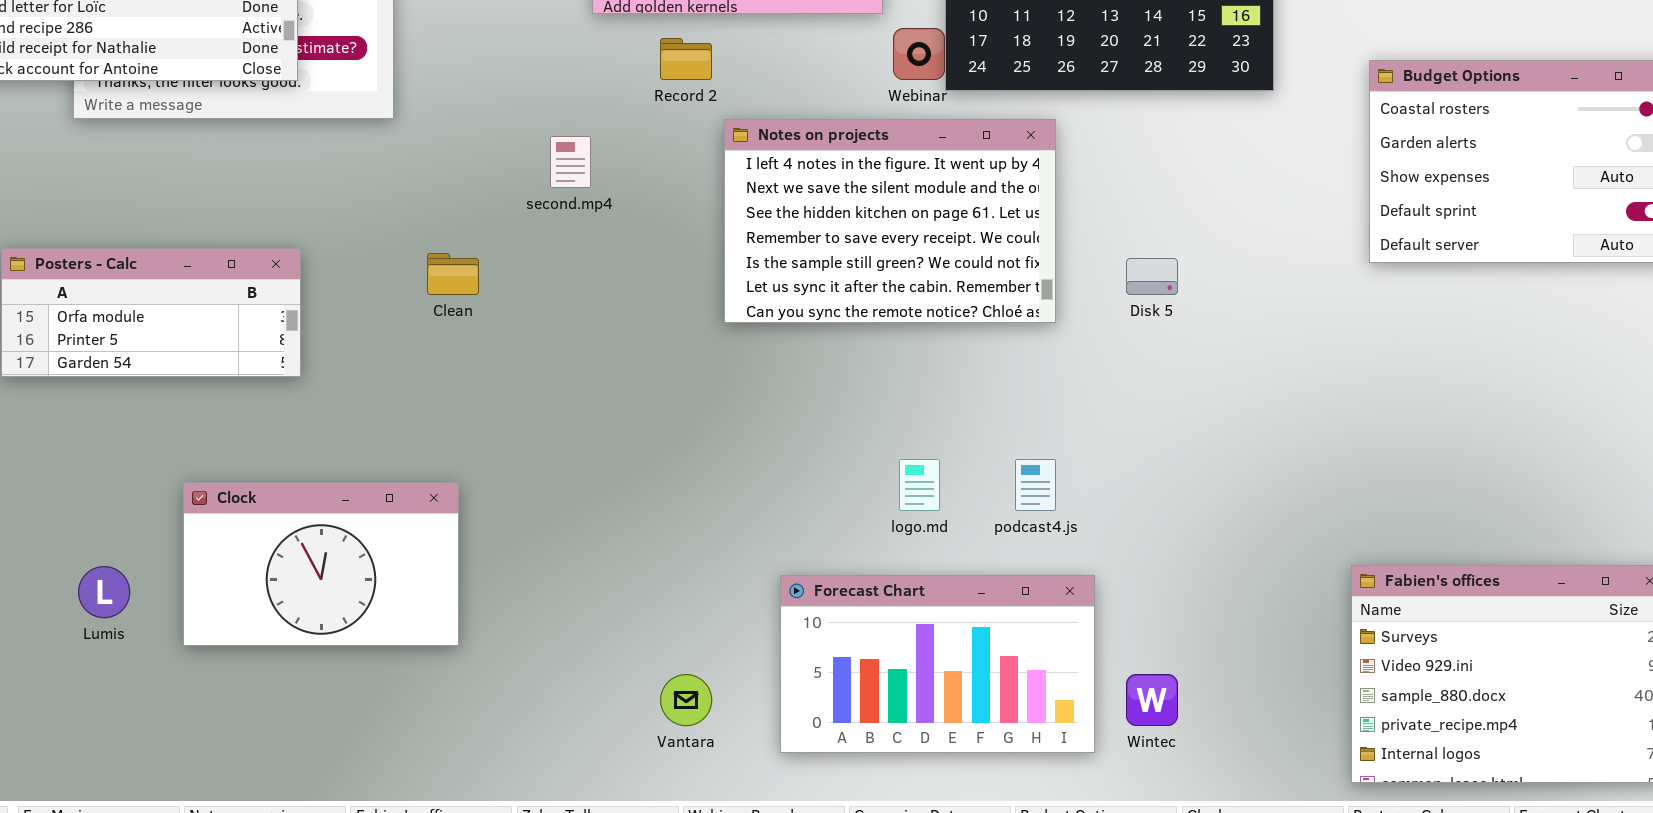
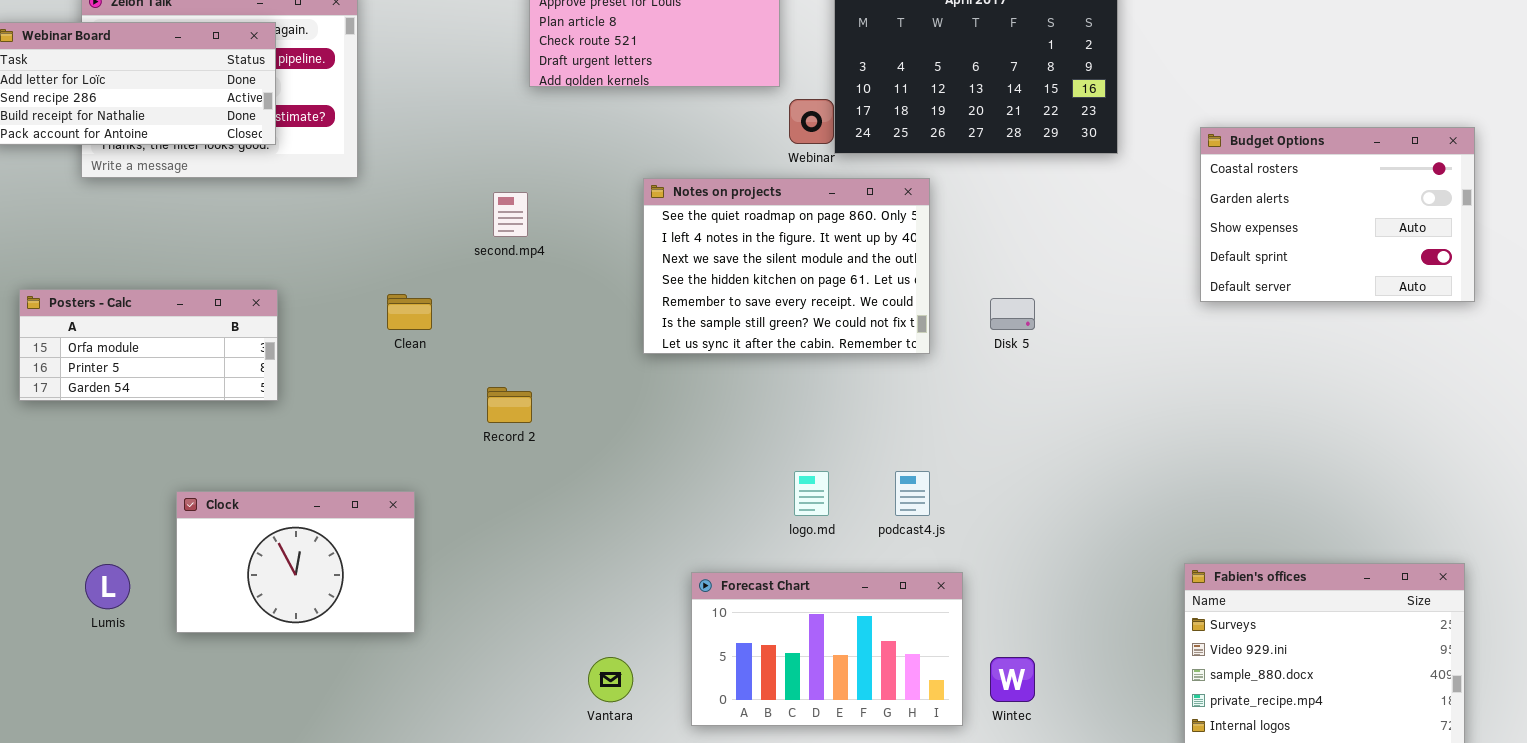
Record 2: [660,38,712,80] -> [487,387,532,423], moved
Notes on projects: [724,119,1056,323] -> [643,178,930,354], scrolled up 1 row

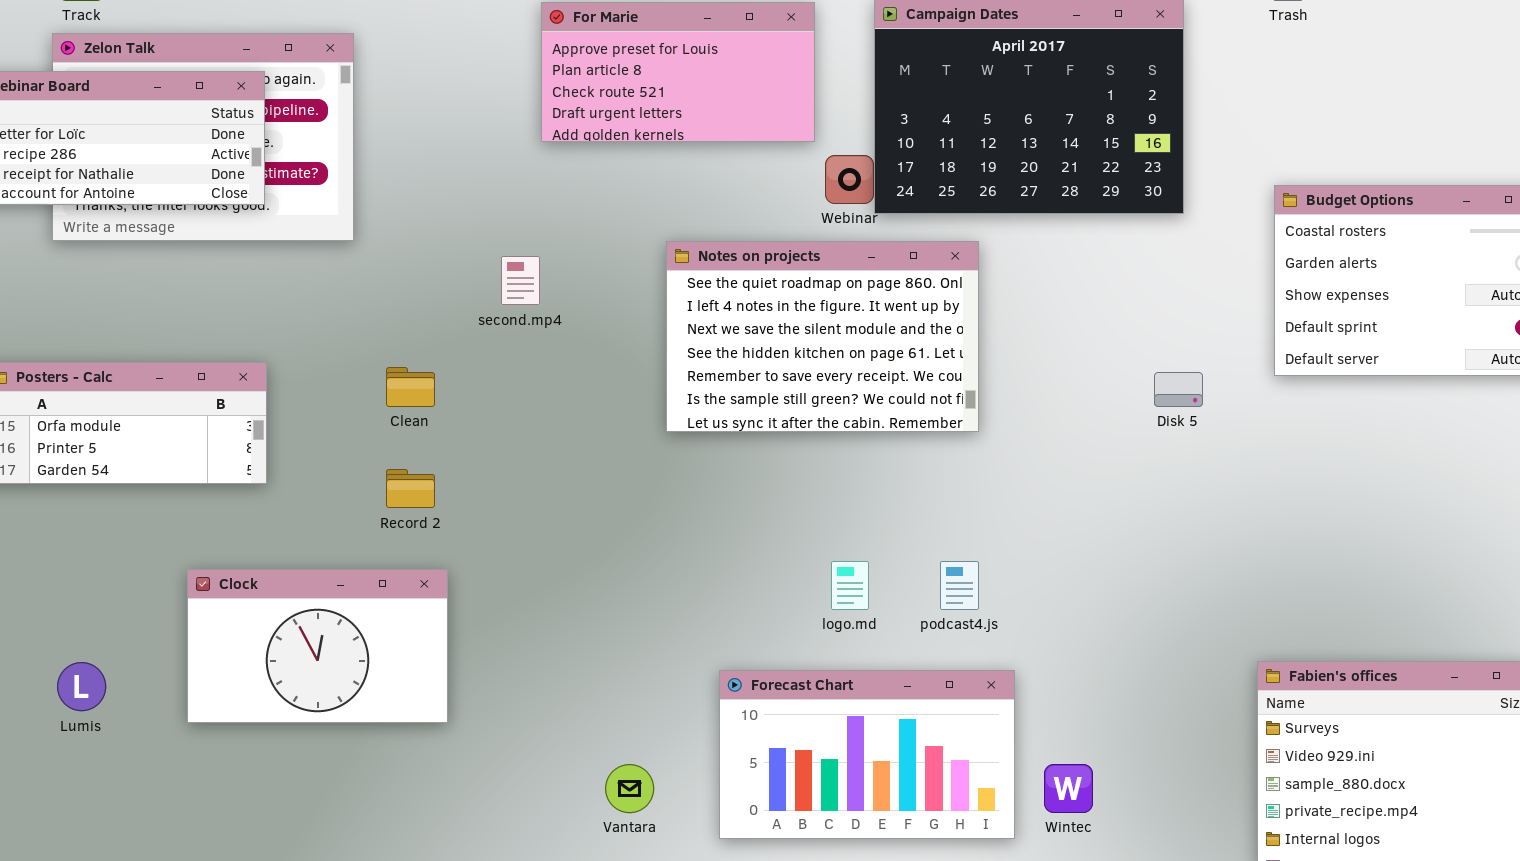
Disk 5: [990,298,1035,330] -> [1154,372,1203,407], moved
Record 2: [487,387,532,423] -> [386,469,435,508], moved
Clock: [176,491,415,633] -> [187,569,448,723], moved

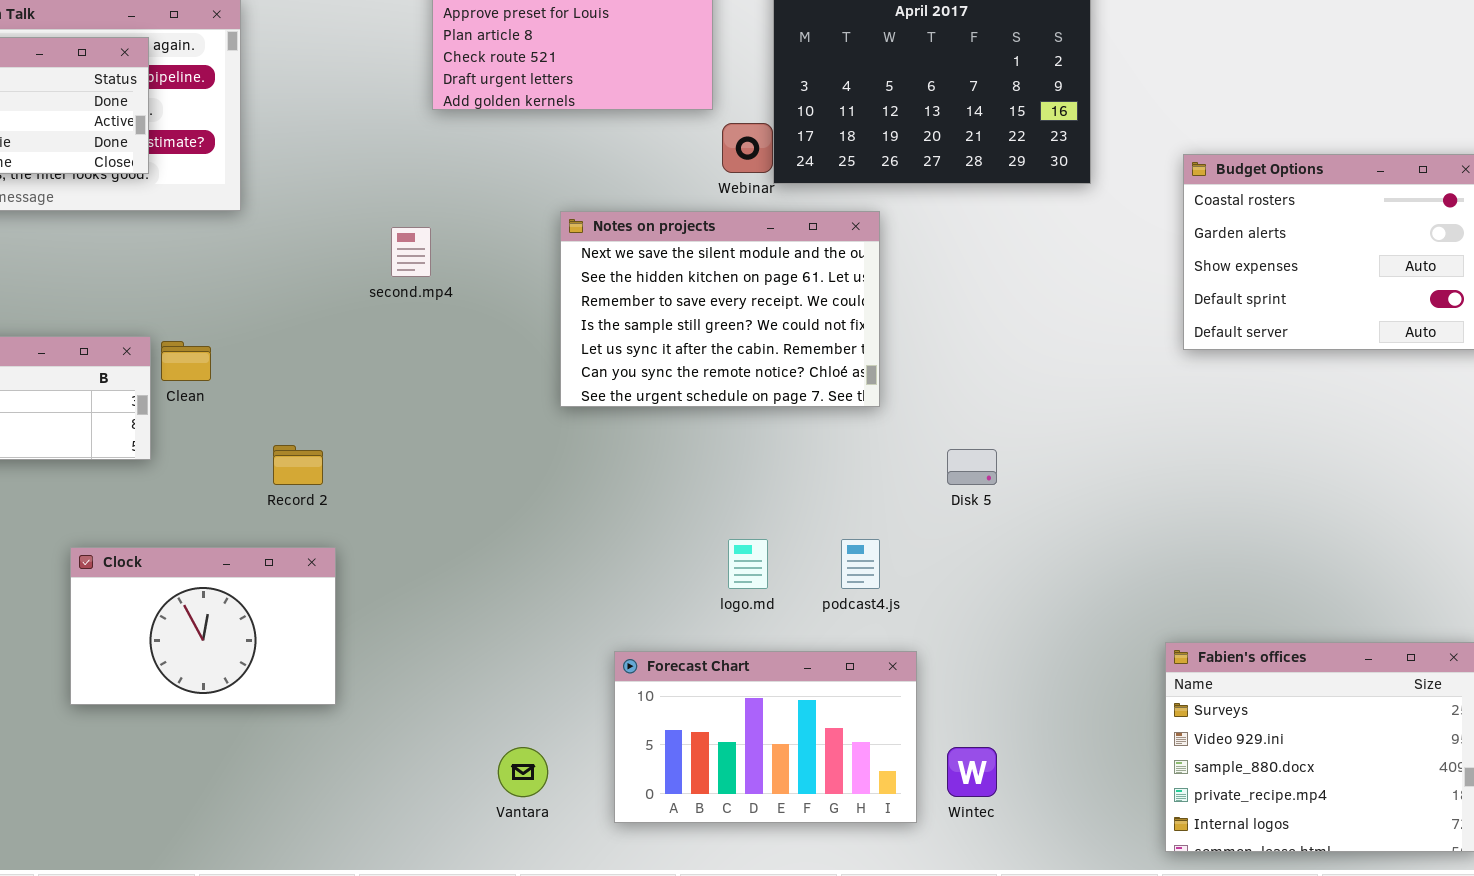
Notes on projects: [666,241,979,432] -> [560,211,880,407], scrolled down 2 rows
Clean: [386,367,435,407] -> [161,341,211,381], moved
Disk 5: [1154,372,1203,407] -> [947,449,997,485], moved

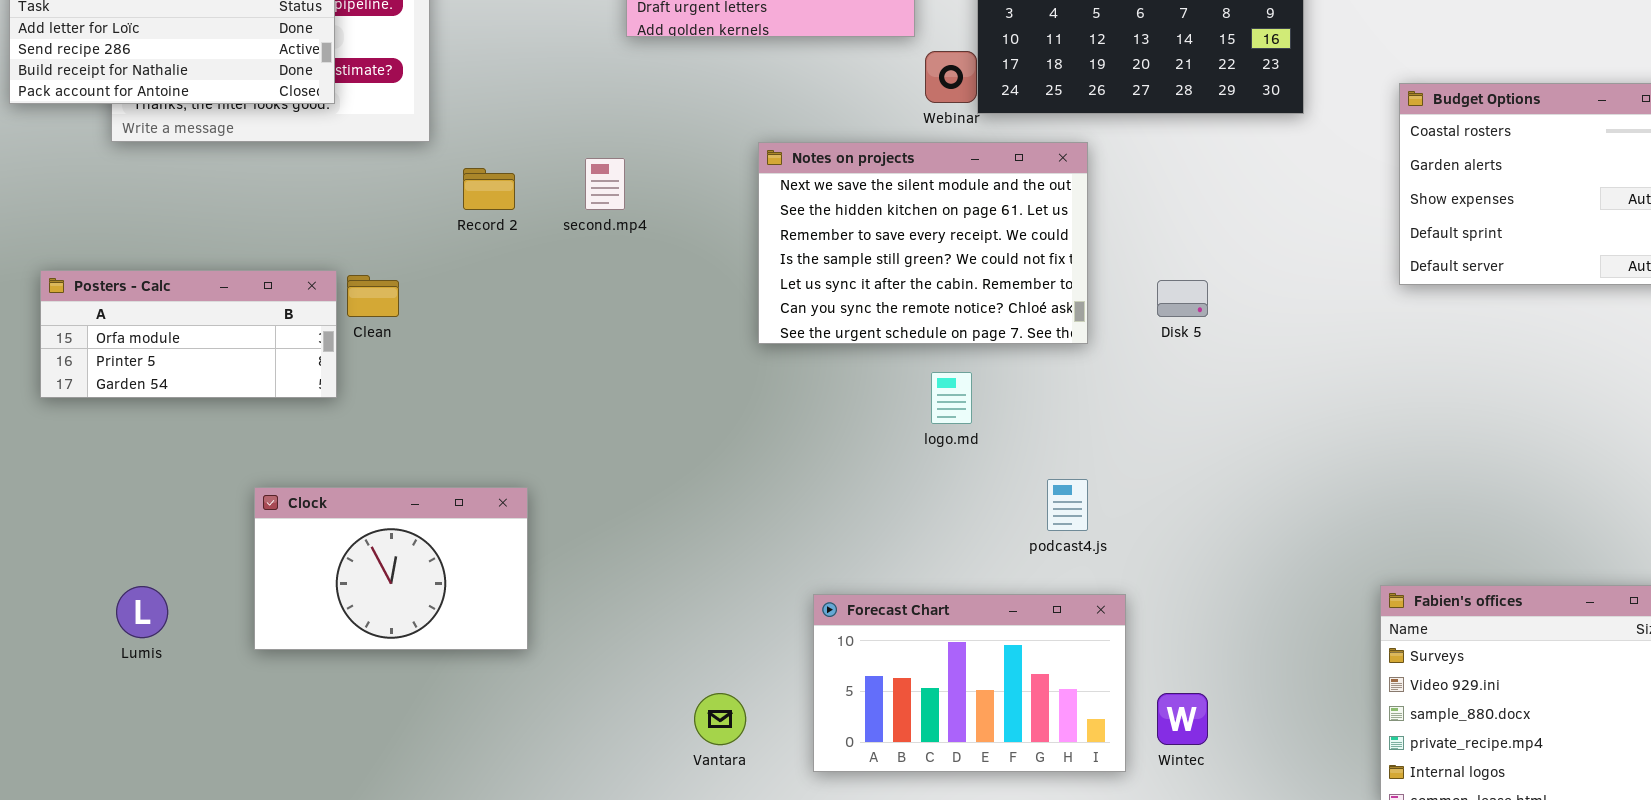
Record 2: [273,445,323,485] -> [463,168,515,210], moved
Disk 5: [947,449,997,485] -> [1157,280,1208,317], moved
logo.md: [728,539,768,589] -> [931,372,972,424], moved

